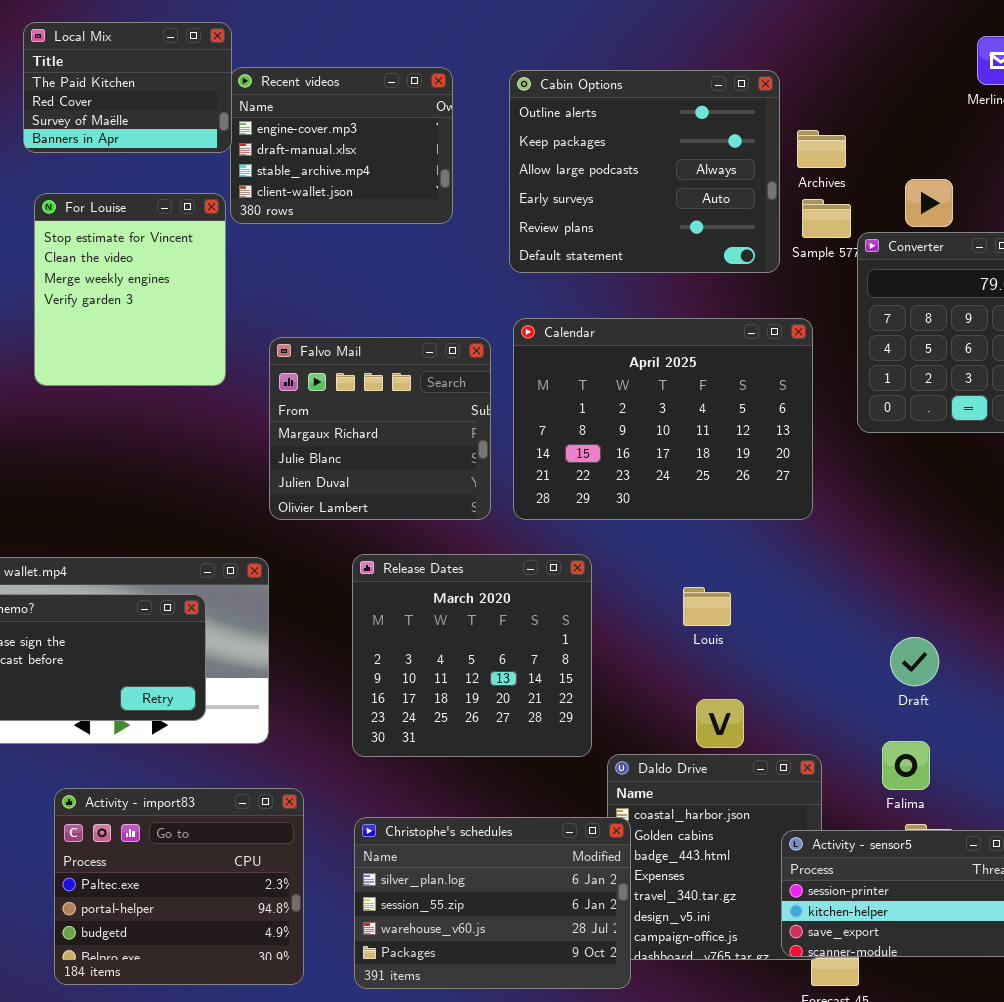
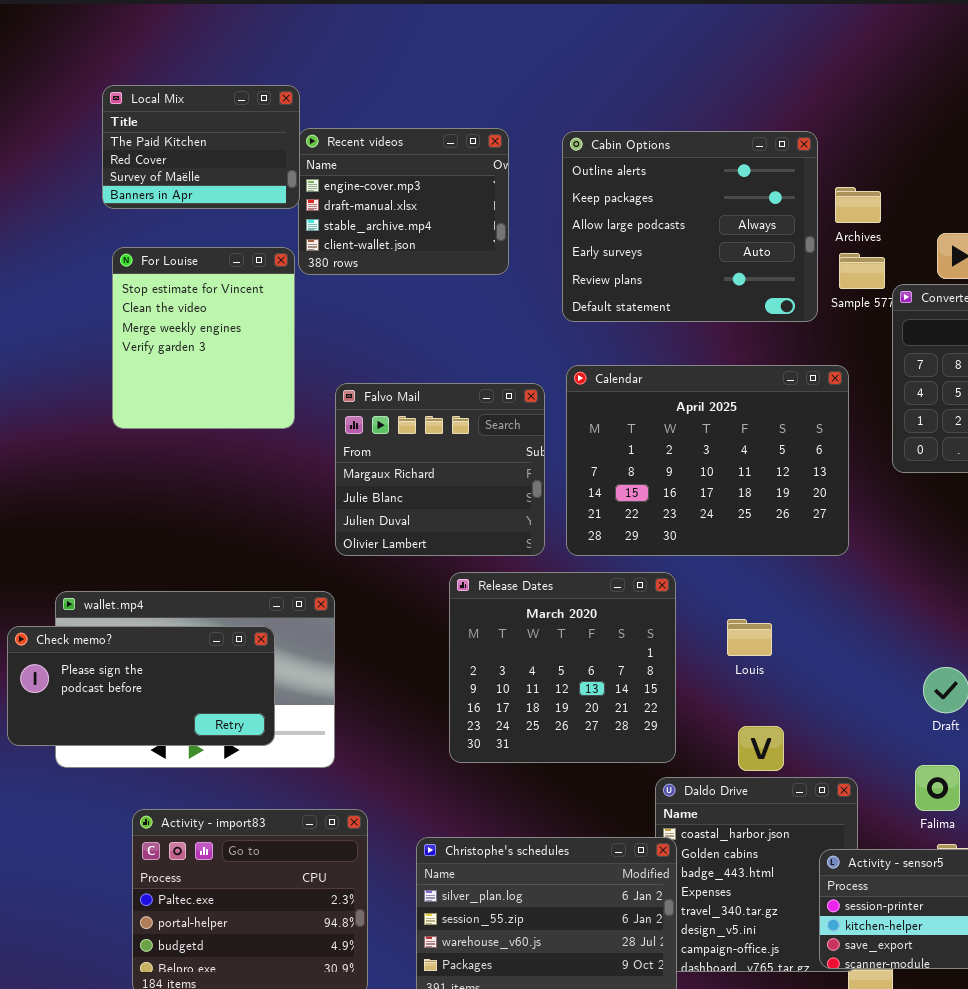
Release Dates: [352,554,592,757] -> [449,572,676,763], moved

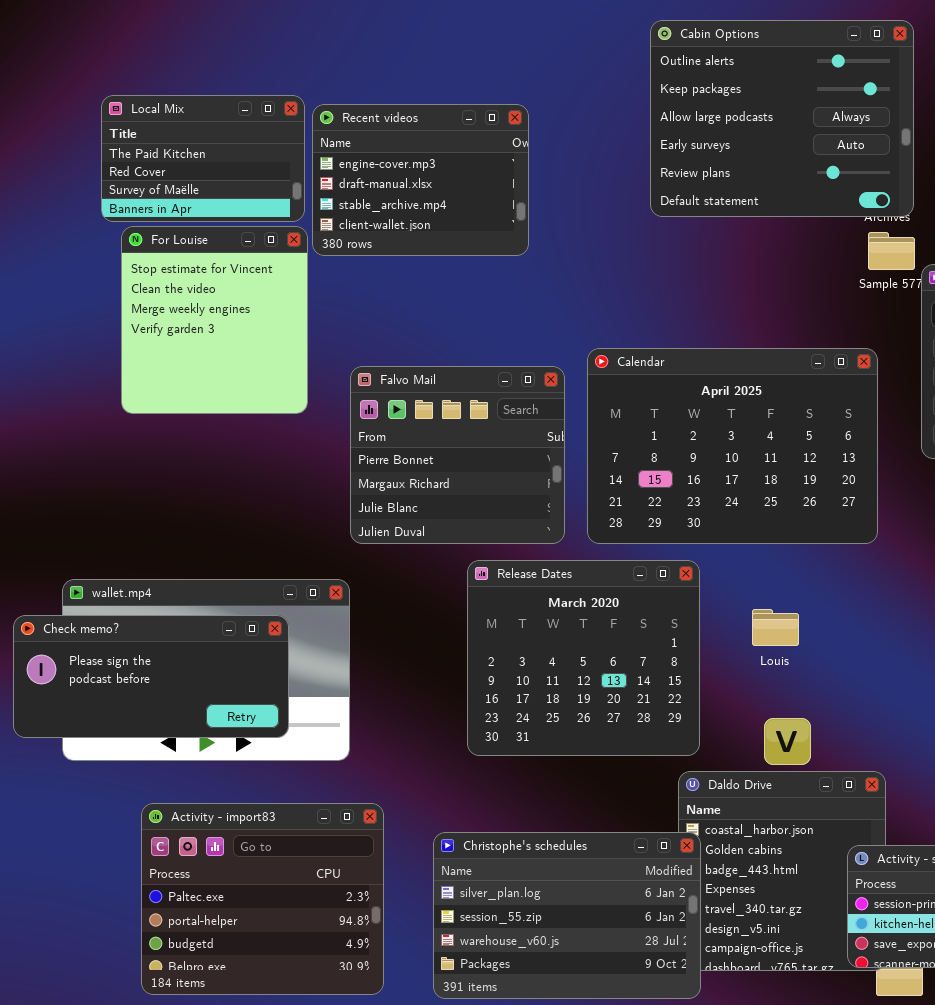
Local Mix: [102,85,300,209] -> [101,95,305,222], moved
Cabin Options: [562,131,818,322] -> [650,20,914,217], moved
Falvo Mail: [335,383,545,556] -> [350,366,565,544], scrolled up 1 row

